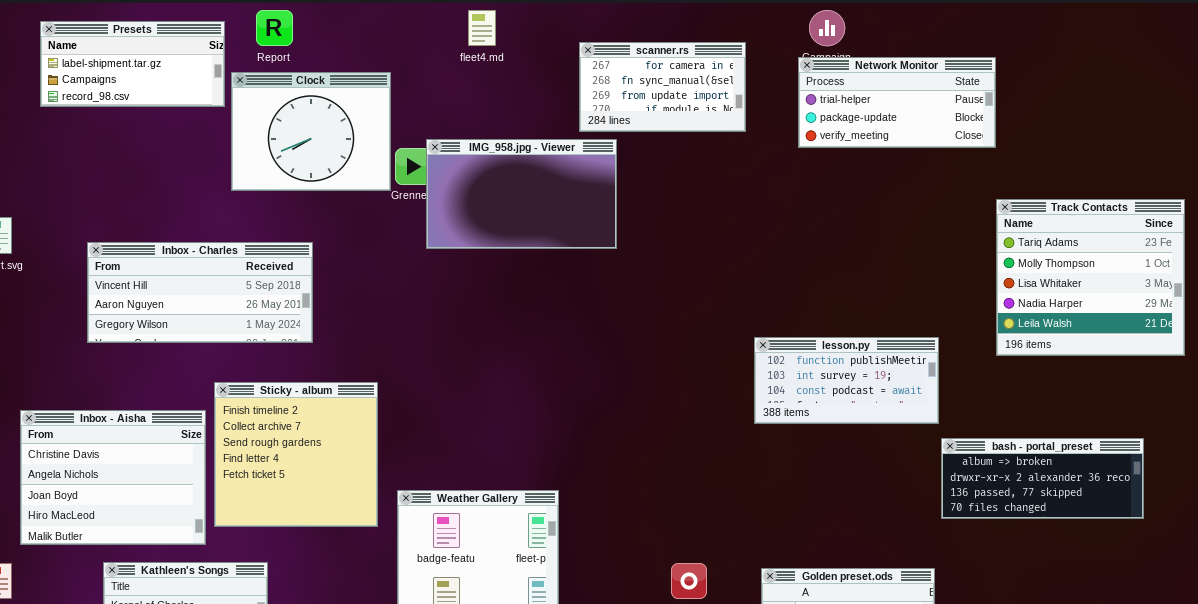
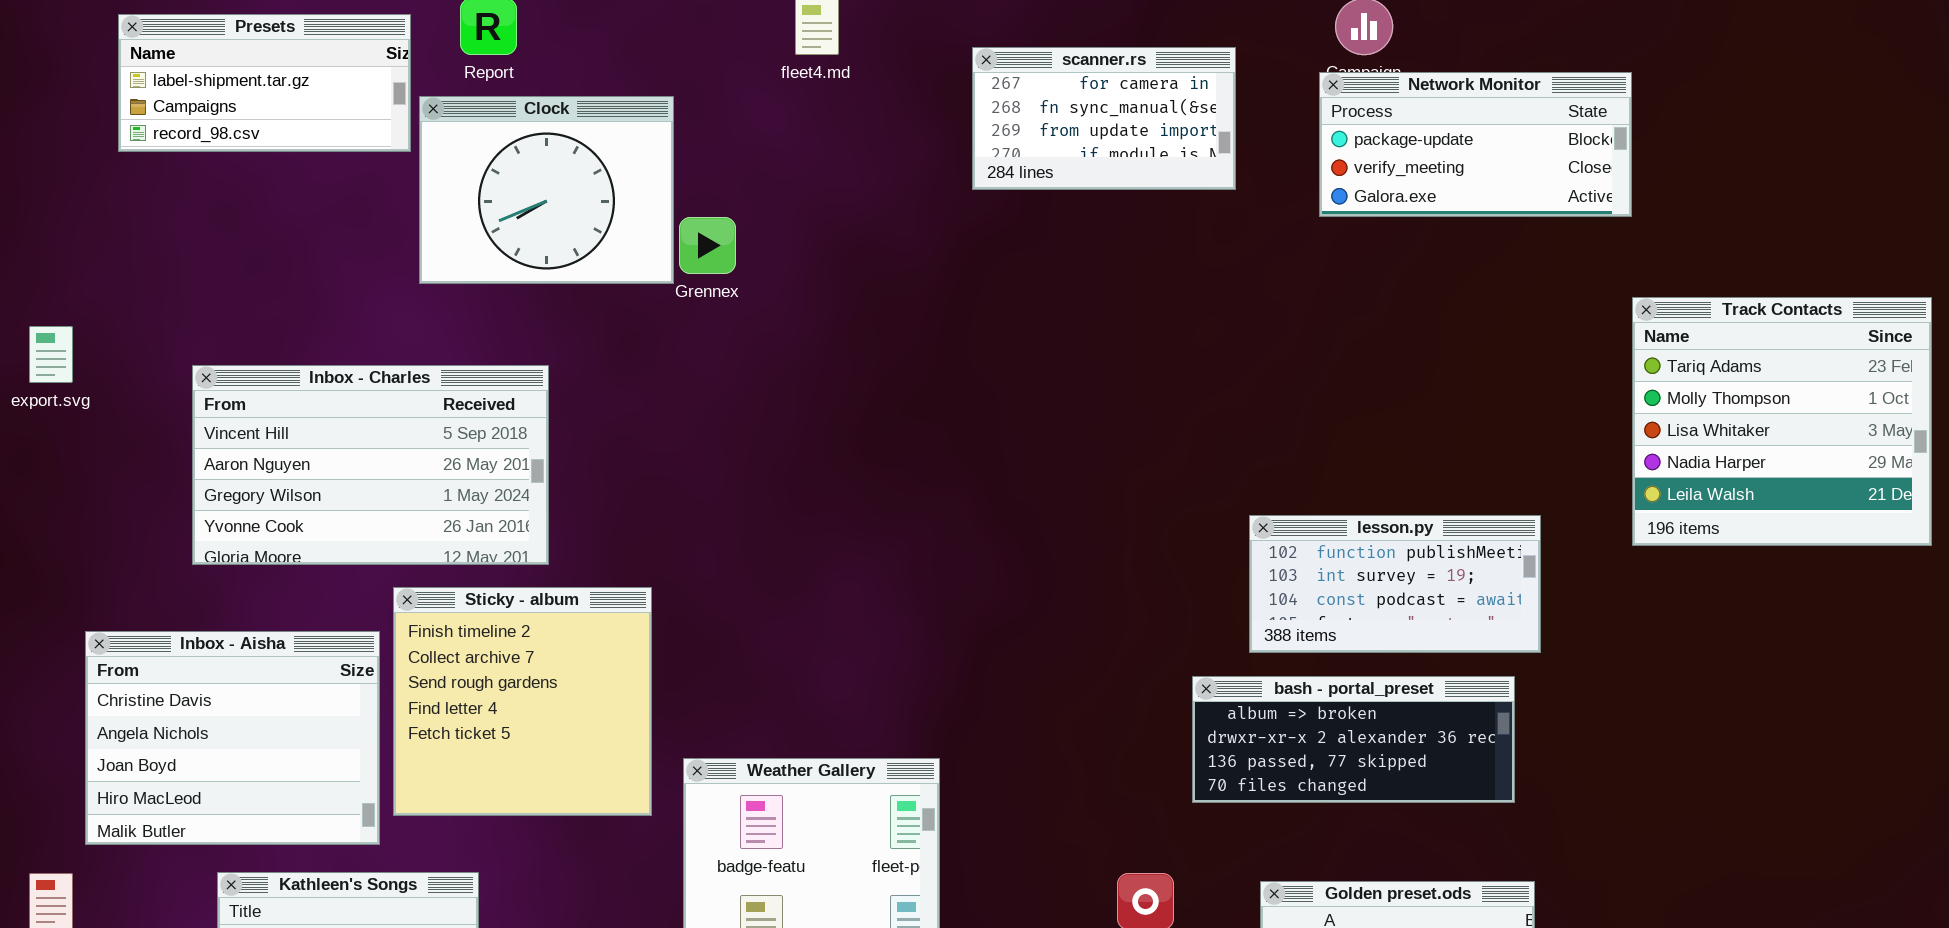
Network Monitor: [798,57,996,148] -> [1319,72,1632,217], scrolled down 1 row
IMG_958.jpg - Viewer: [426,139,617,249] -> none, closed
Inbox - Charles: [87,242,313,343] -> [192,365,549,565], resized
bash - portal_preset: [941,438,1144,519] -> [1192,676,1515,803], moved

